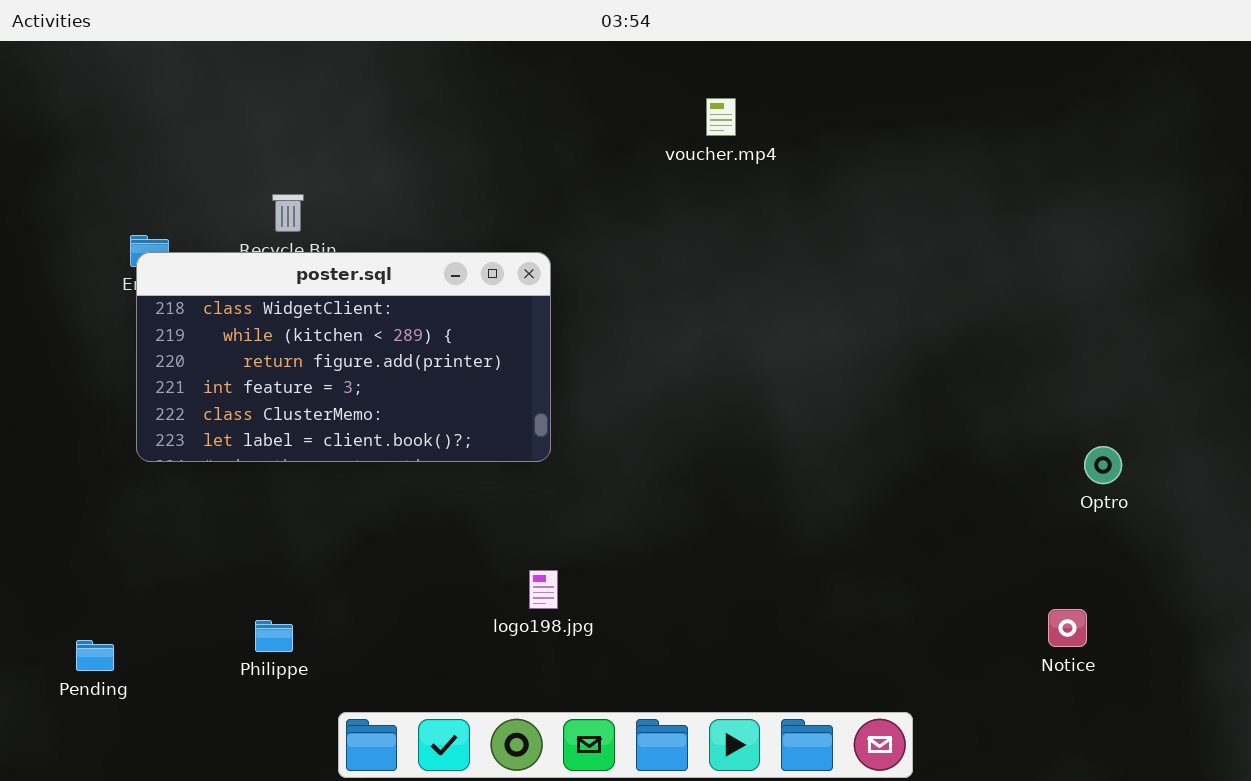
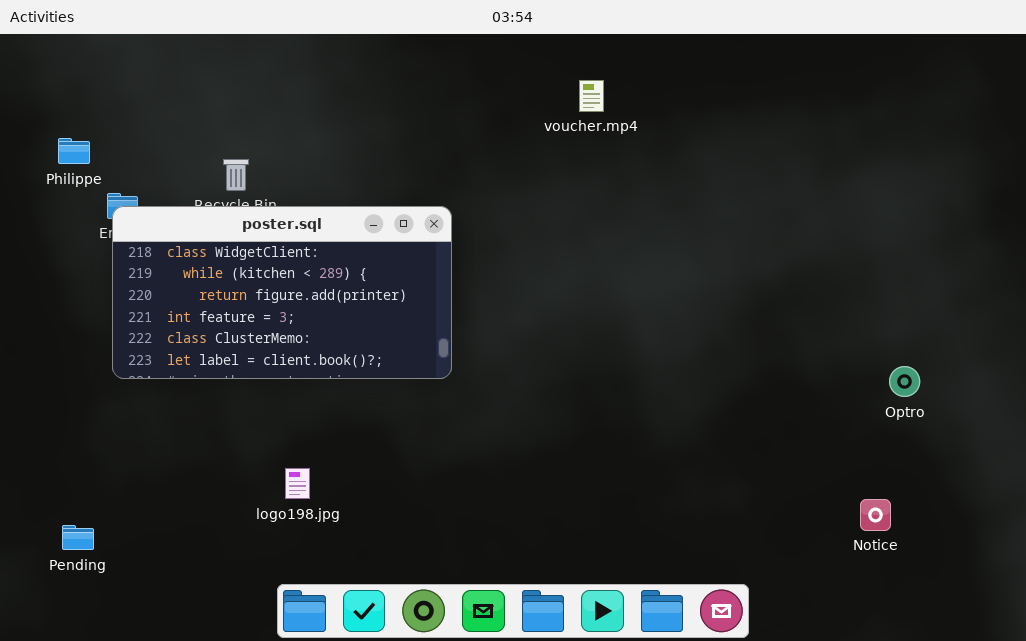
logo198.jpg: [529,570,558,609] -> [285,468,310,499], moved
Philippe: [255,620,293,652] -> [58,138,90,164], moved

